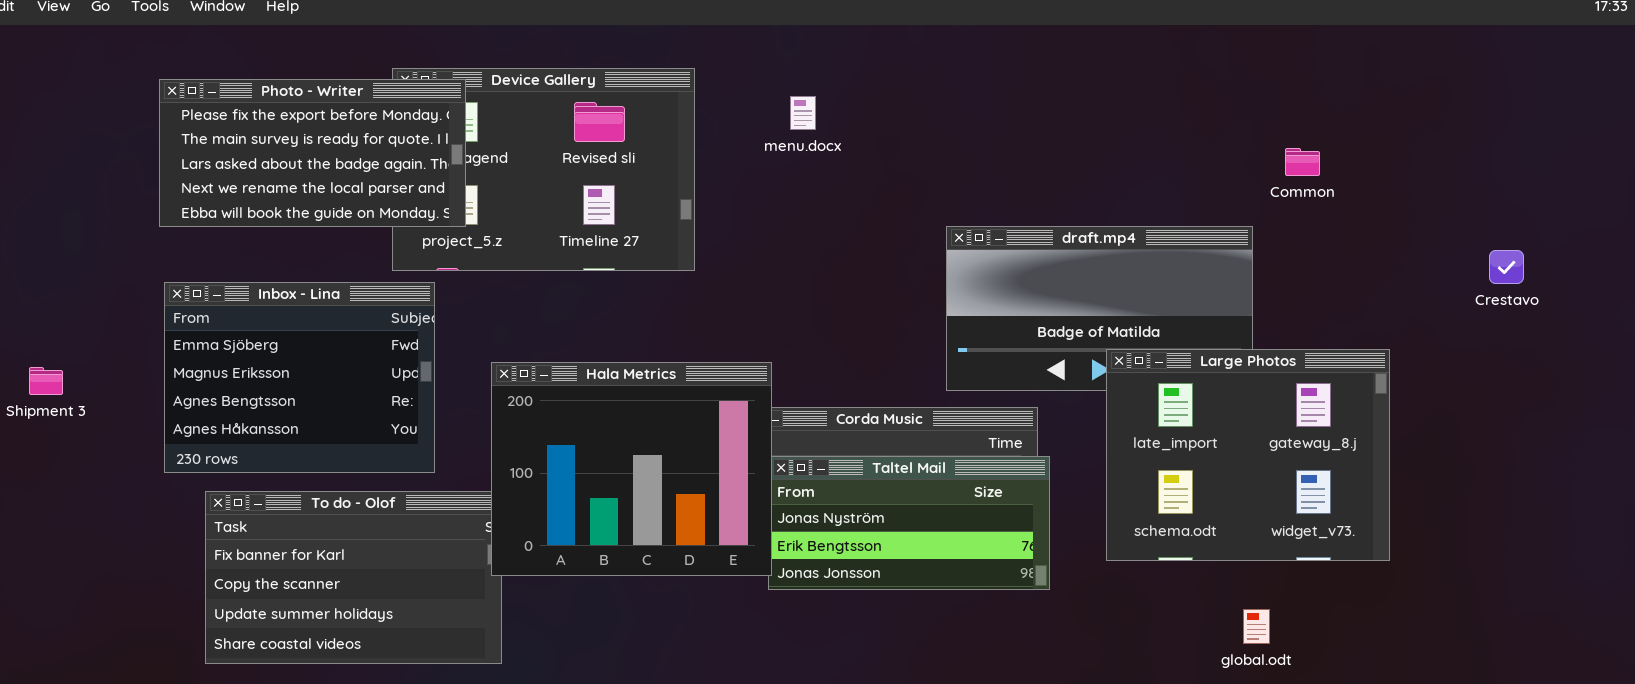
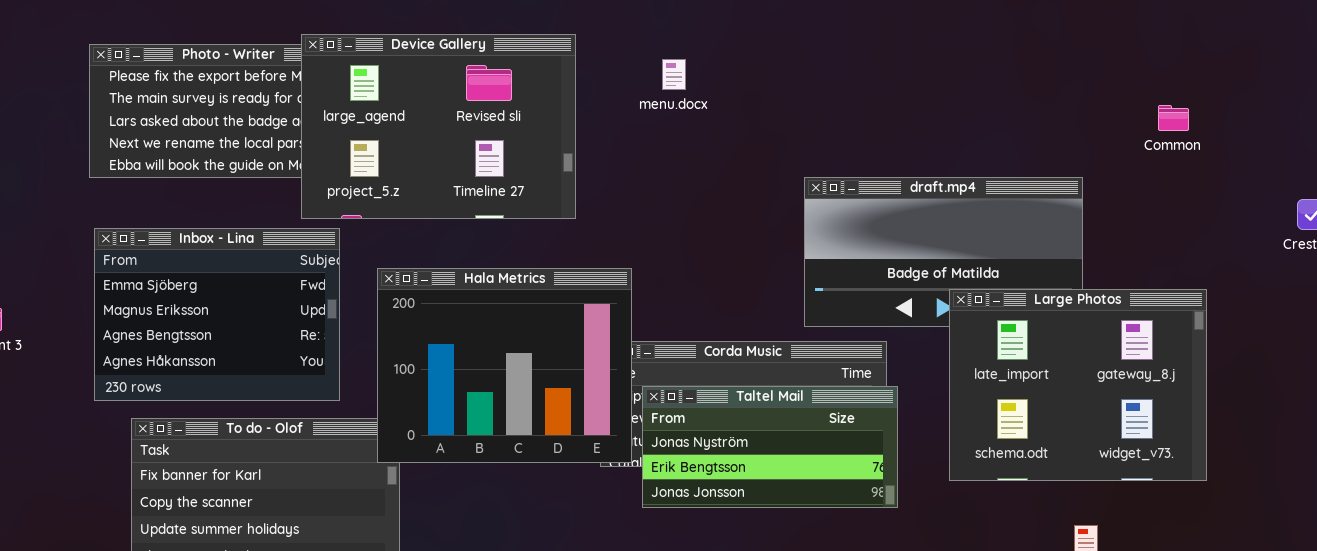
Device Gallery: [392,68,695,271] -> [301,34,576,219], raised
Common: [1285,148,1320,176] -> [1158,105,1189,131], moved
Hala Metrics: [491,362,772,576] -> [377,268,632,463], moved

